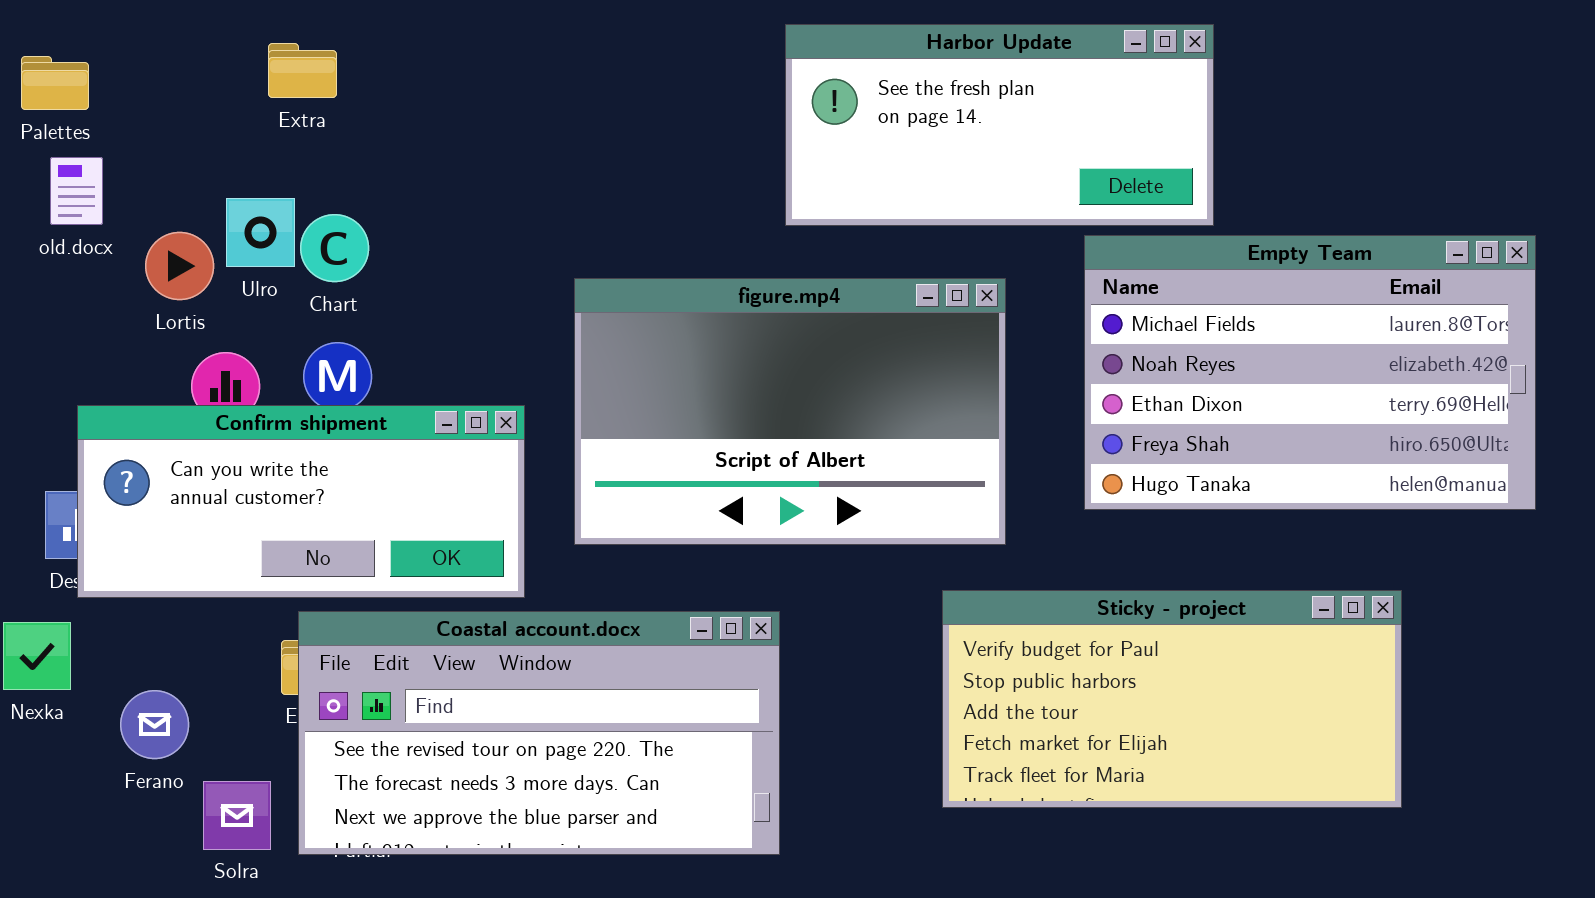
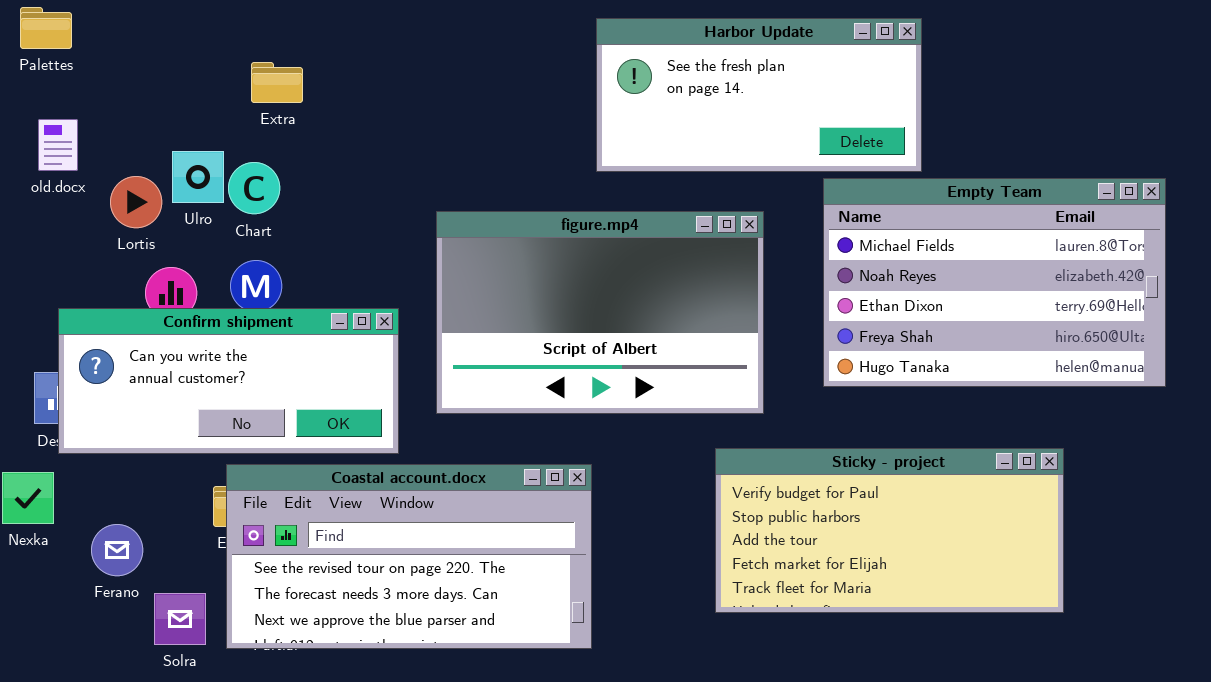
Extra: [268,43,337,98] -> [251,62,303,103], moved
Palettes: [21,56,89,110] -> [20,7,72,49], moved

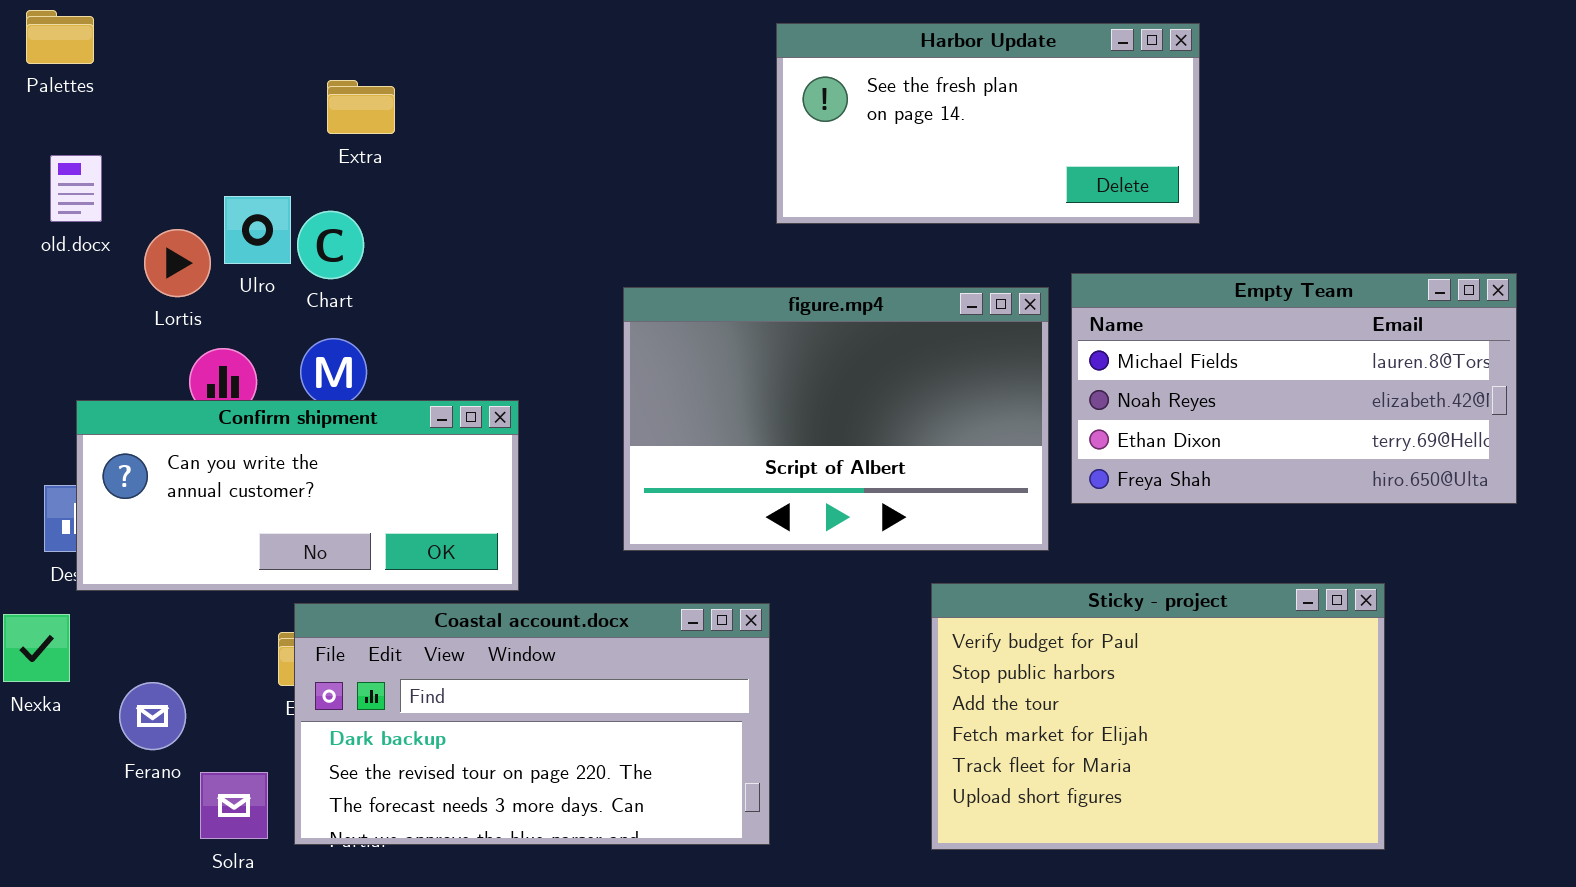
Empty Team: [823,178,1166,387] -> [1071,273,1517,504], resized
figure.mp4: [436,211,764,414] -> [623,287,1049,551], moved
Sticky - project: [715,448,1064,613] -> [931,583,1385,850], resized
Coastal account.docx: [226,464,592,649] -> [294,603,770,845], scrolled up 1 row

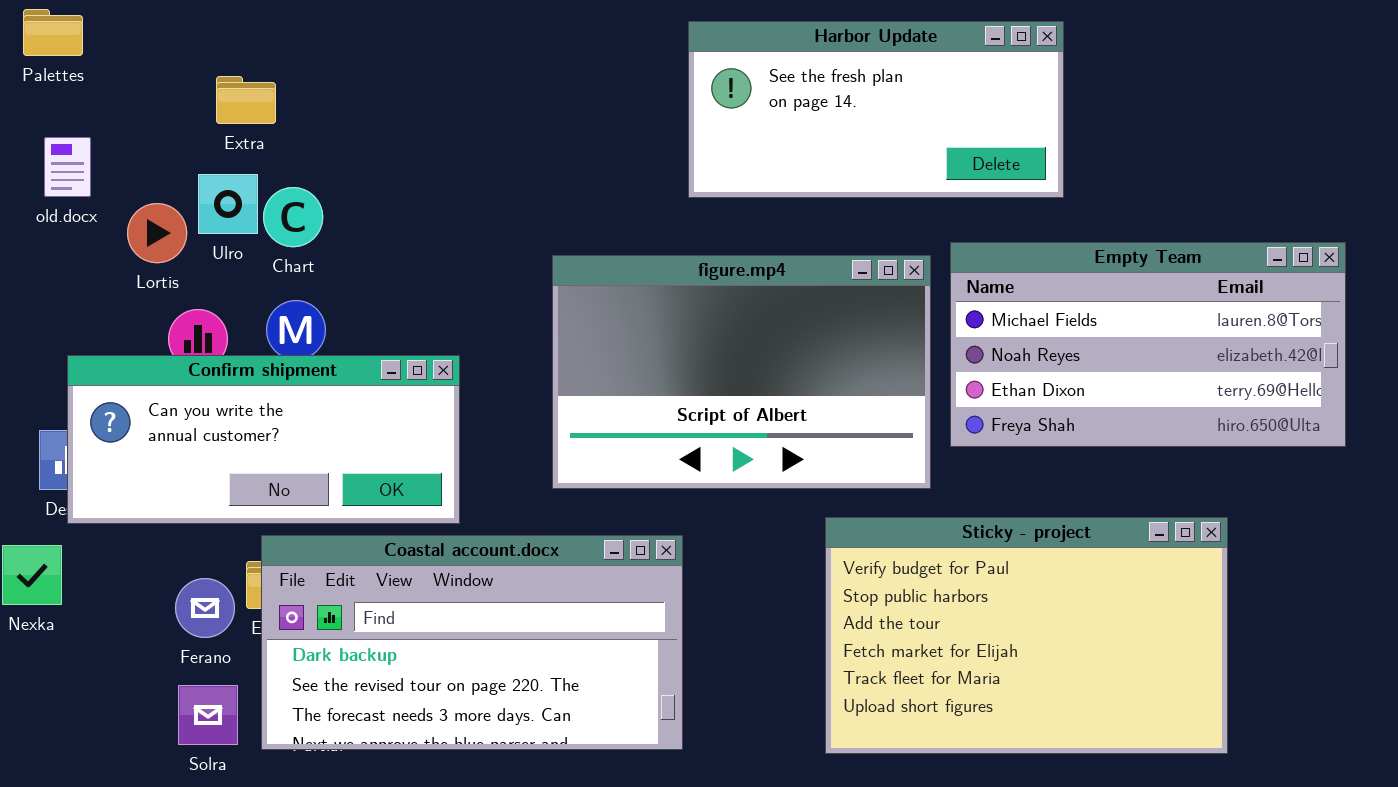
Extra: [327,80,395,134] -> [216,76,276,124], moved
Ferano: [119,682,186,750] -> [175,578,235,638], moved

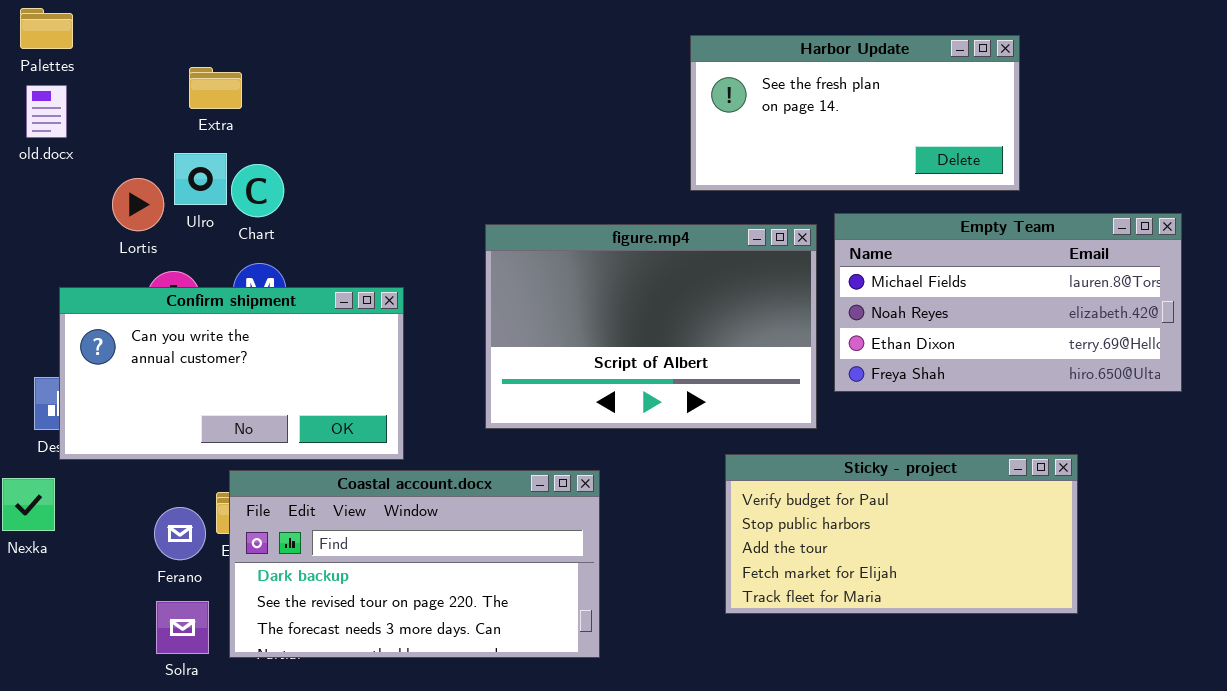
Harbor Update: [688,21,1064,198] -> [690,35,1020,191], moved
old.docx: [44,137,91,197] -> [26,85,67,138], moved
Confirm shipment: [67,355,460,524] -> [59,287,404,460], resized
Sticky - project: [825,517,1228,754] -> [725,454,1078,614], resized

